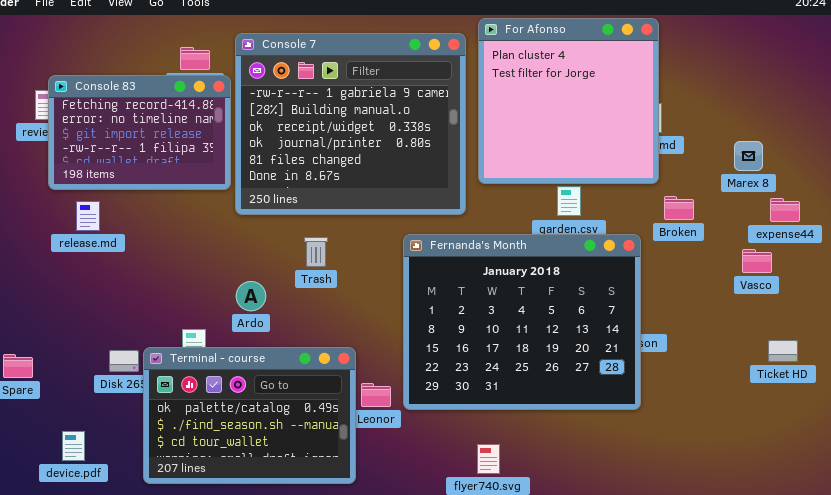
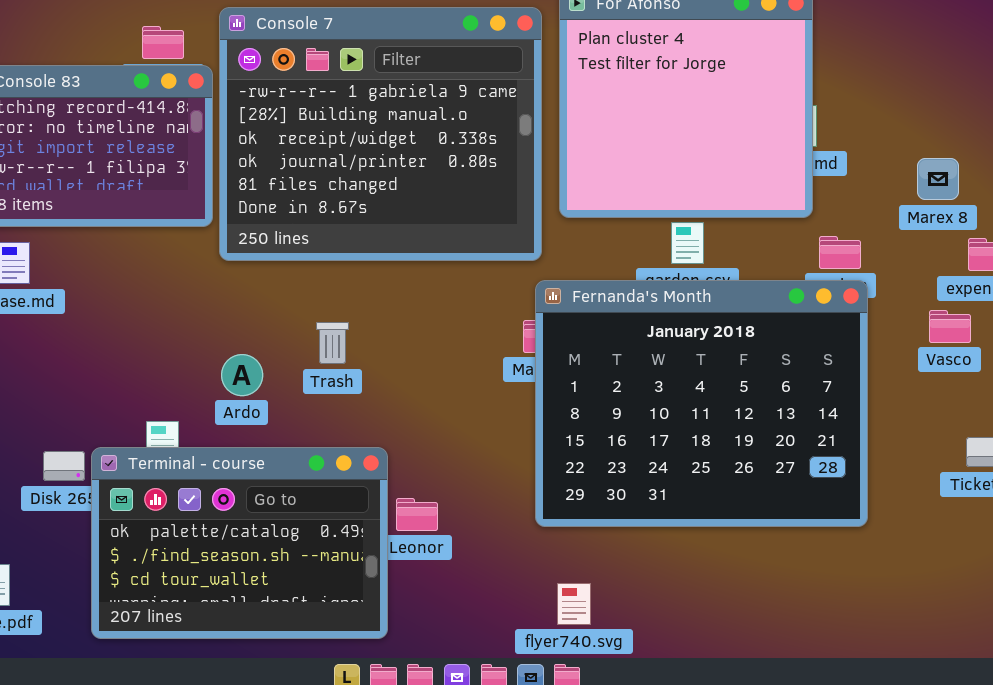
Fernanda's Month: [403,234,641,410] -> [535,280,868,527], moved
Trash: [304,237,328,267] -> [316,322,349,364], moved

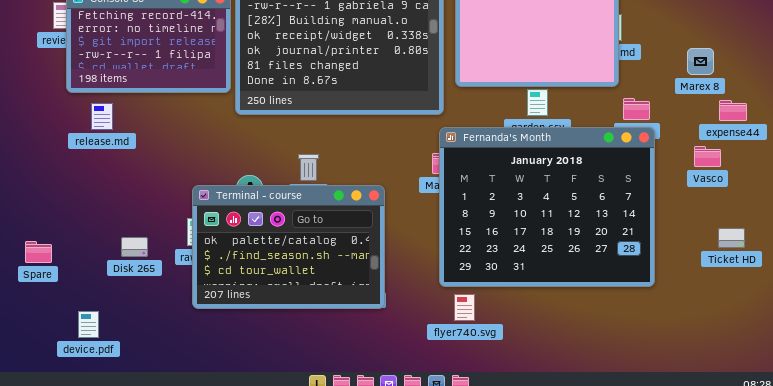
Terminal - course: [91,447,388,639] -> [192,185,385,309], moved
flyer740.svg: [557,583,591,625] -> [454,294,475,321], moved

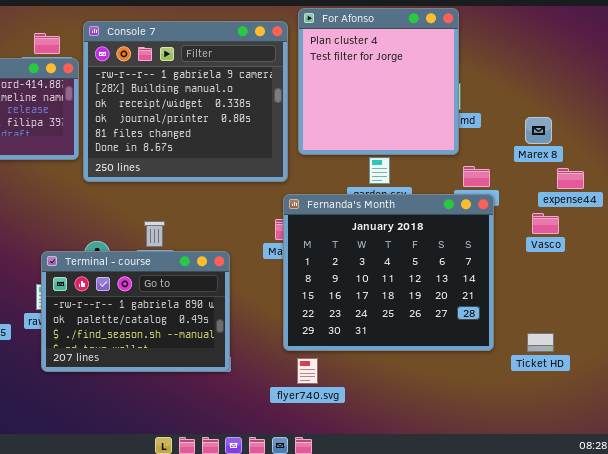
Terminal - course: [192,185,385,309] -> [41,251,230,372], scrolled up 1 row
Ticket HD: [718,228,745,248] -> [527,333,554,352], moved

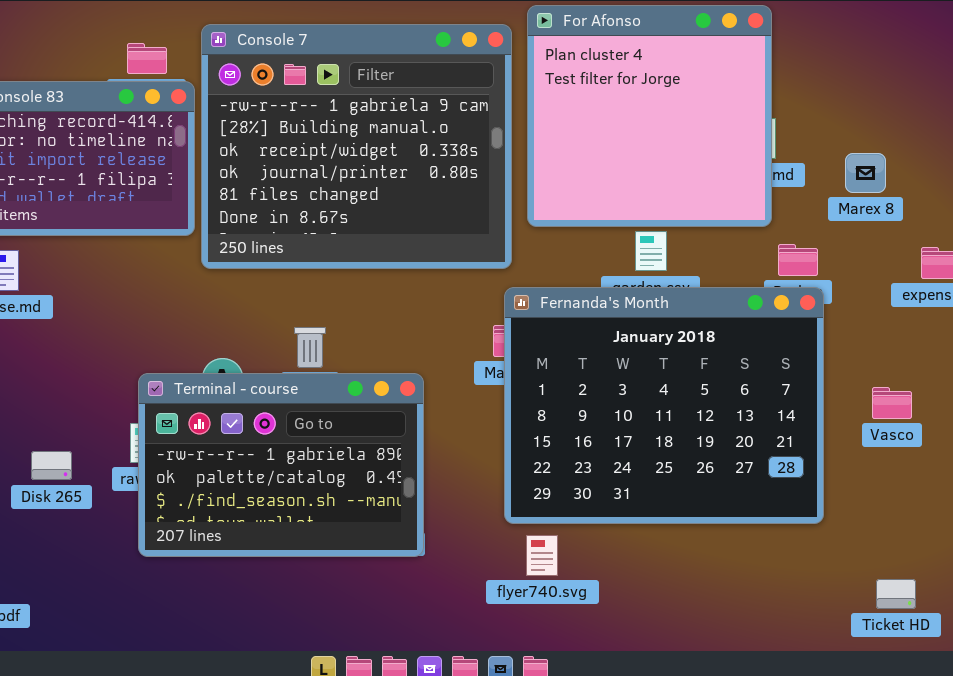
Marex 8: [525,117,552,144] -> [845,153,886,193], moved
Vasco: [532,213,559,234] -> [872,387,912,419], moved
Ticket HD: [527,333,554,352] -> [876,579,916,609], moved

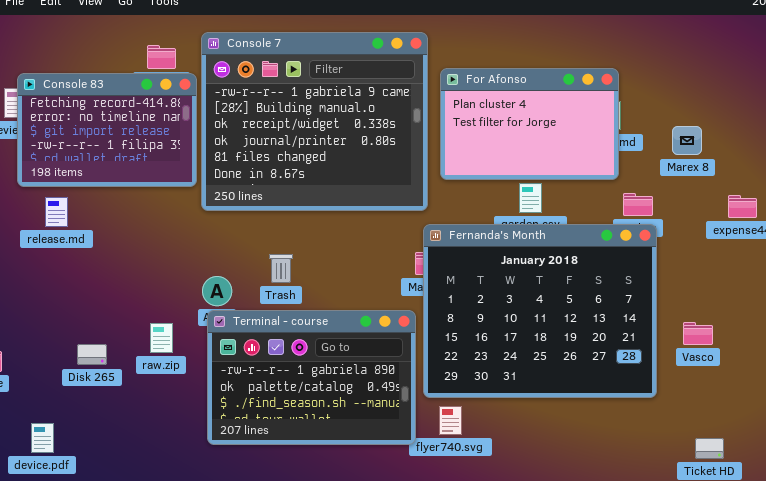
For Afonso: [527,5,772,227] -> [440,68,619,180], resized
Terminal - course: [138,373,424,557] -> [207,310,416,445], moved
Vasco: [872,387,912,419] -> [683,322,713,345], moved

